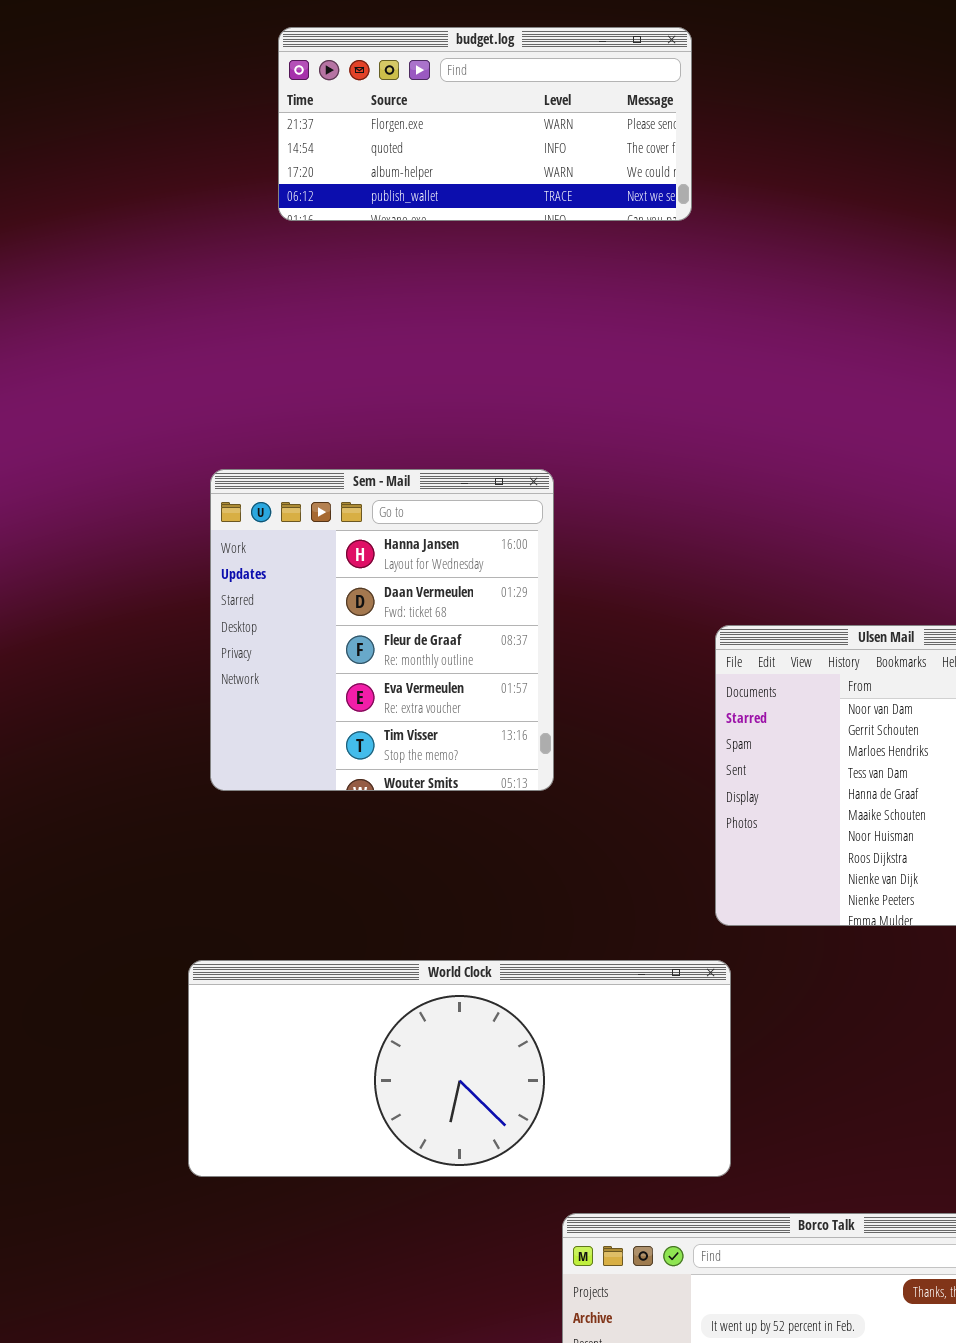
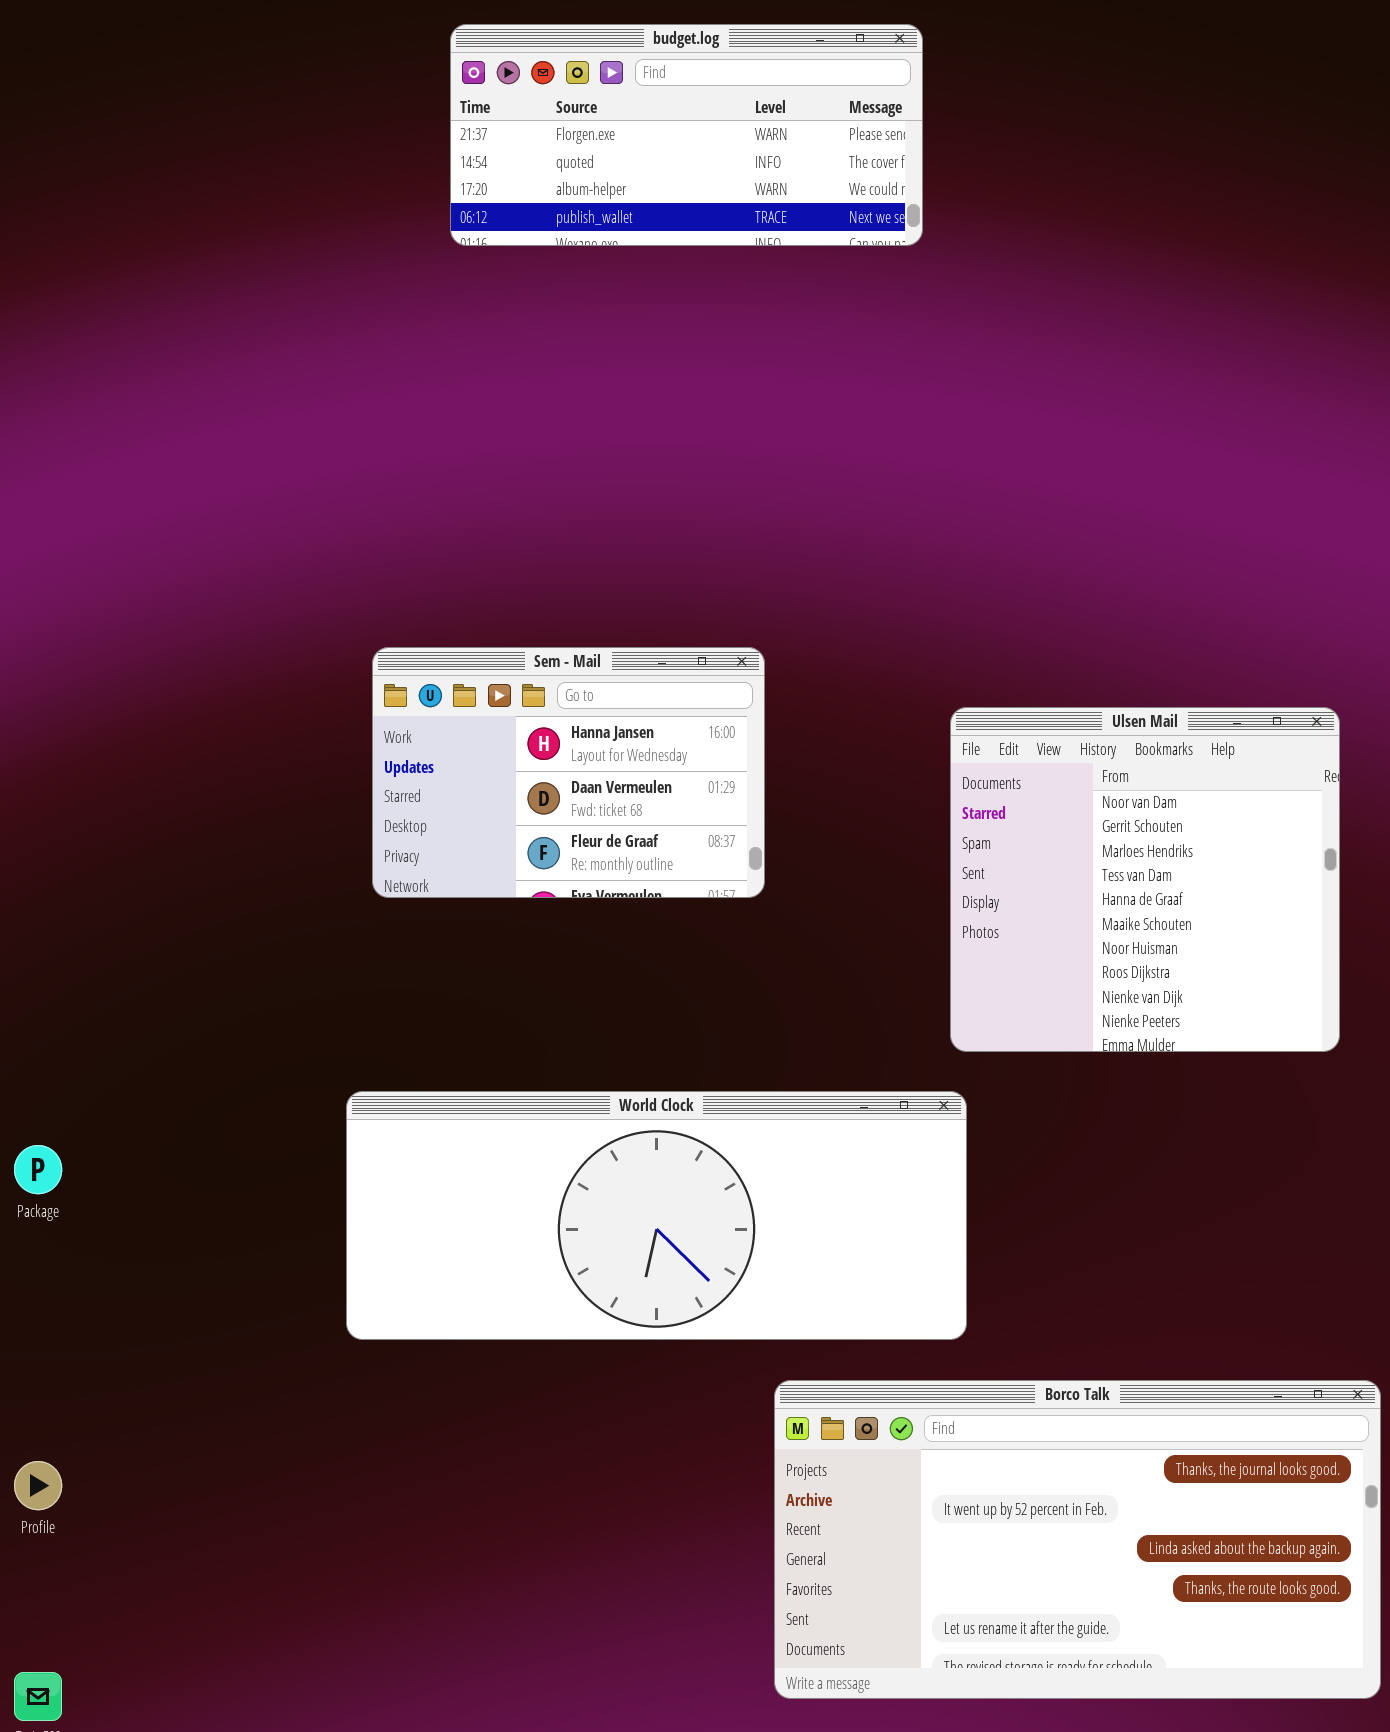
Sem - Mail: [210,469,554,791] -> [372,647,765,898], resized

